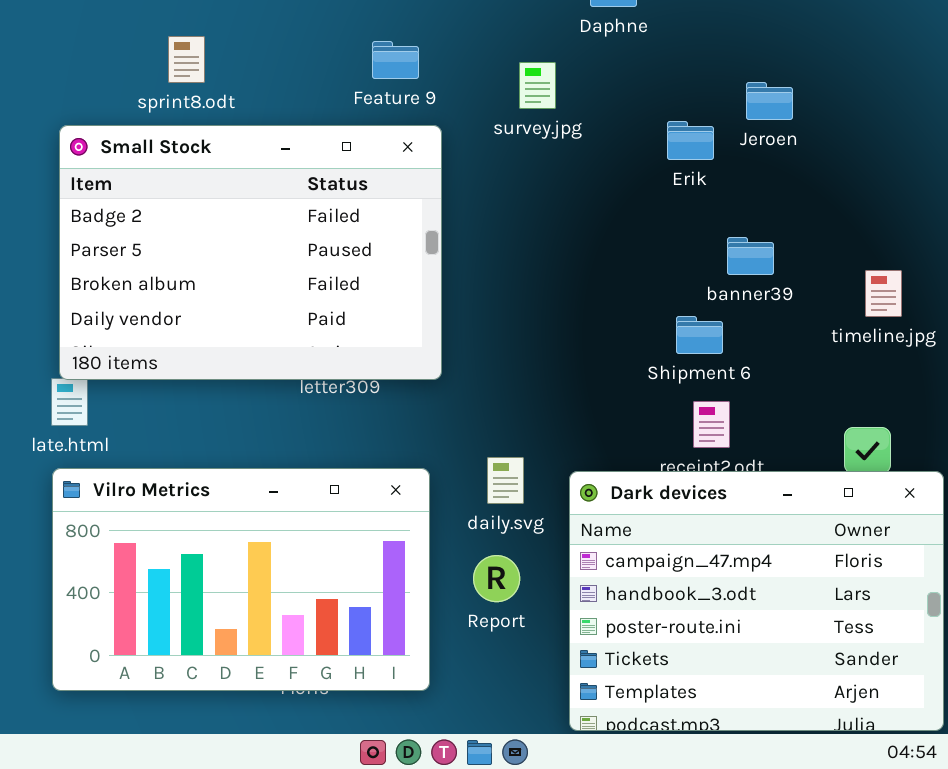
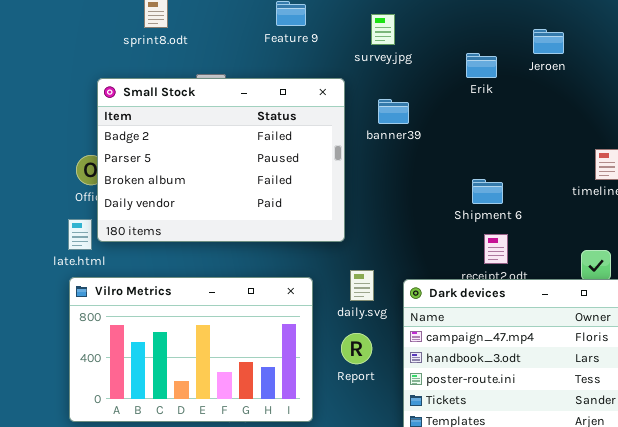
Jeroen: [746,82,793,120] -> [533,29,564,54], moved
Small Stock: [59,125,442,380] -> [97,78,345,242], moved
banner39: [727,237,774,275] -> [378,99,409,124], moved

